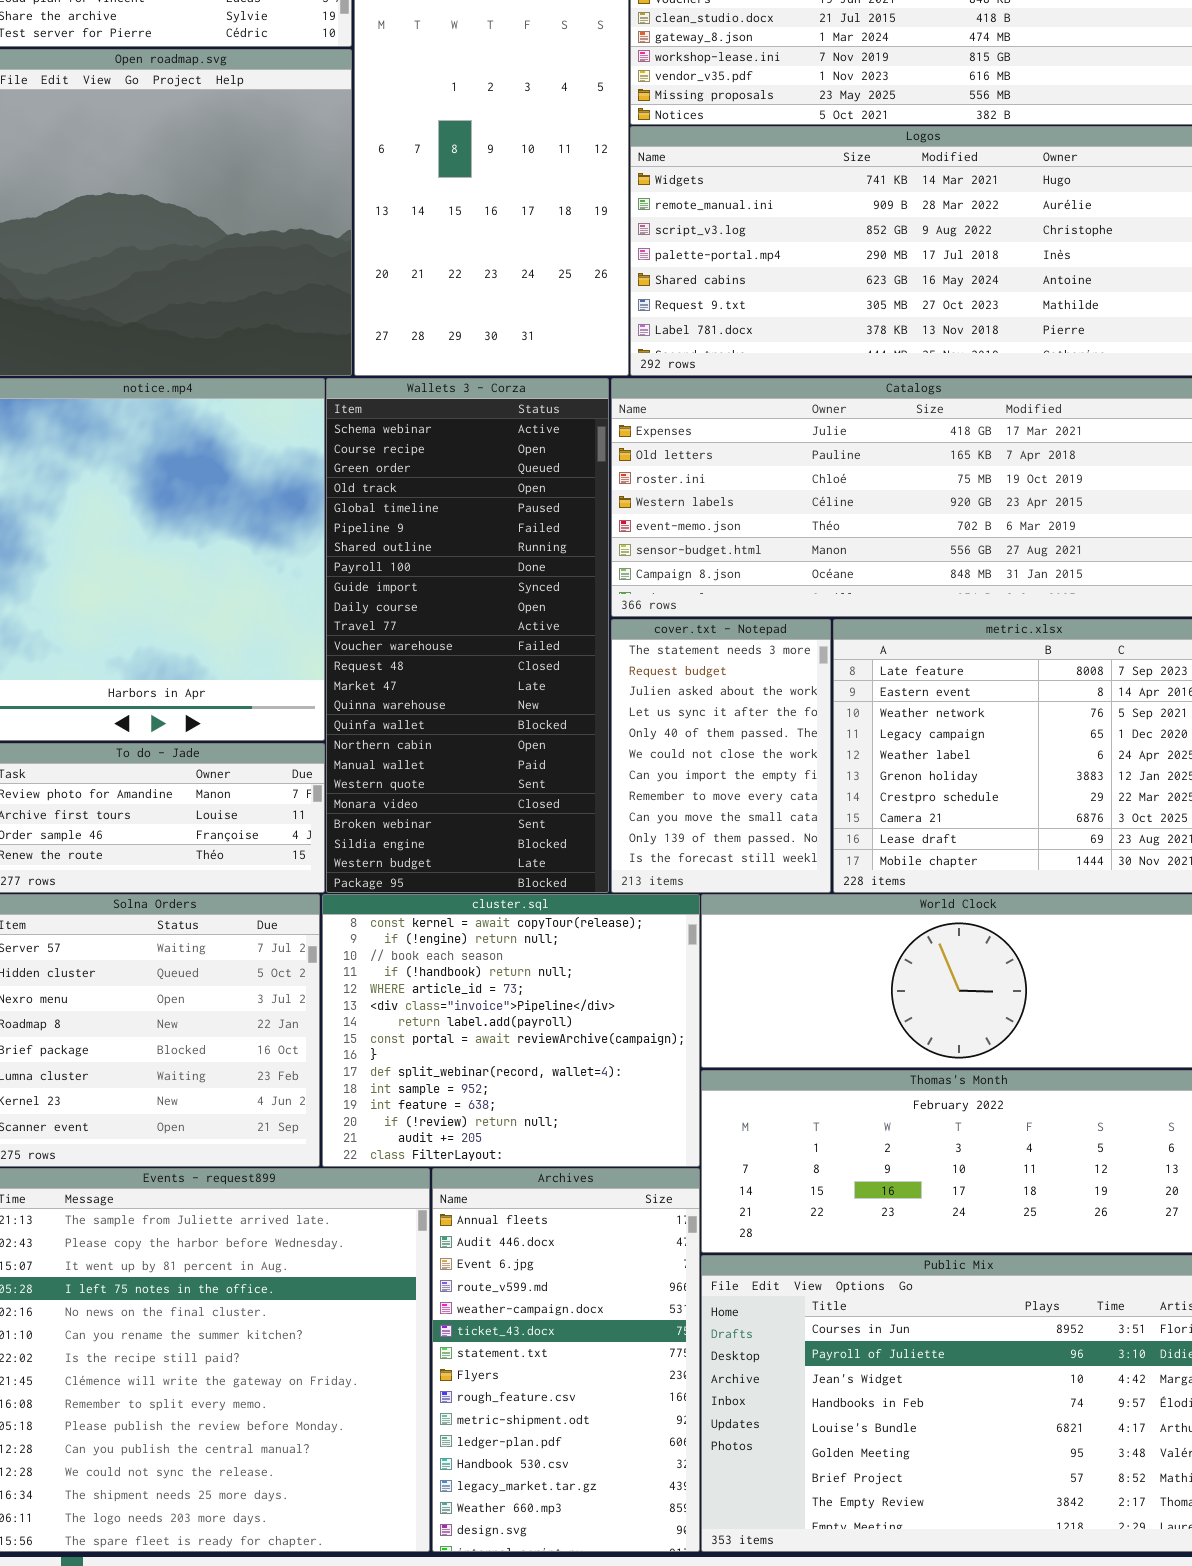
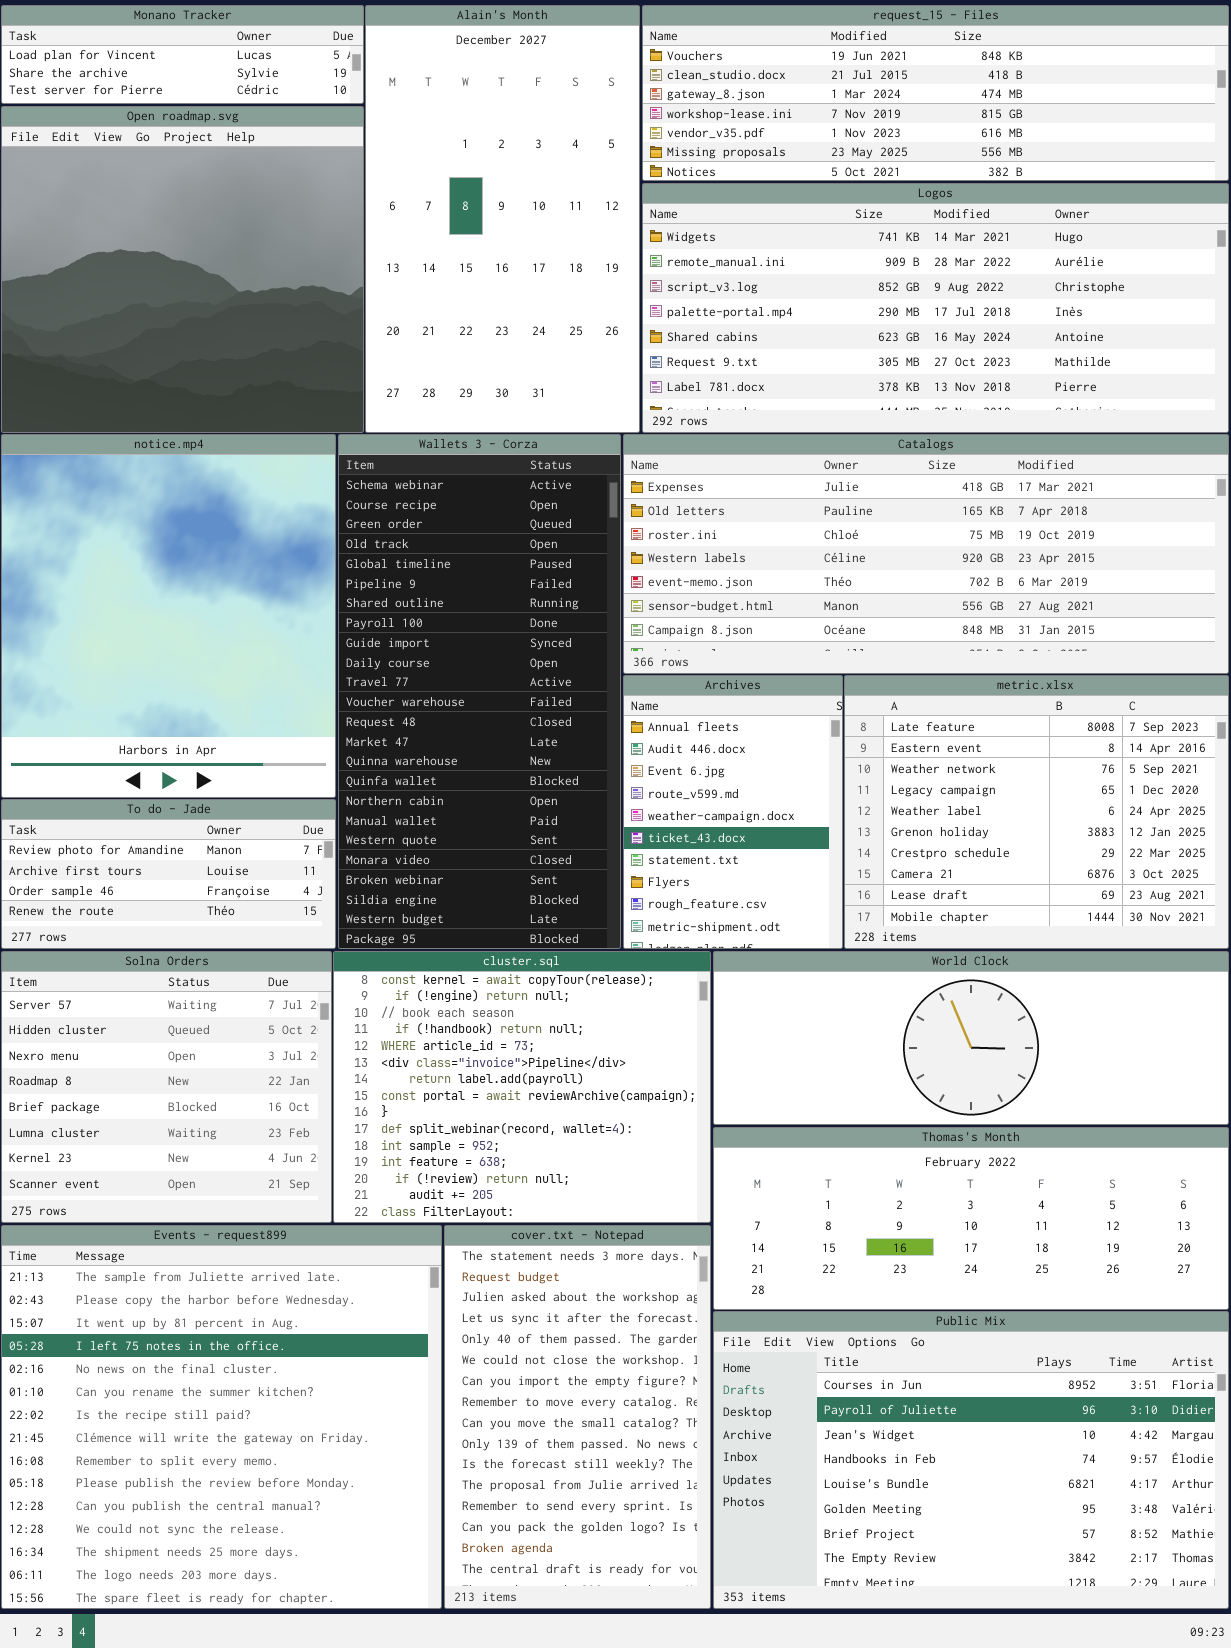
cover.txt - Notepad: [611,619,831,893] -> [444,1225,711,1609], moved, resized
Archives: [432,1168,700,1552] -> [623,675,843,949], moved, resized

